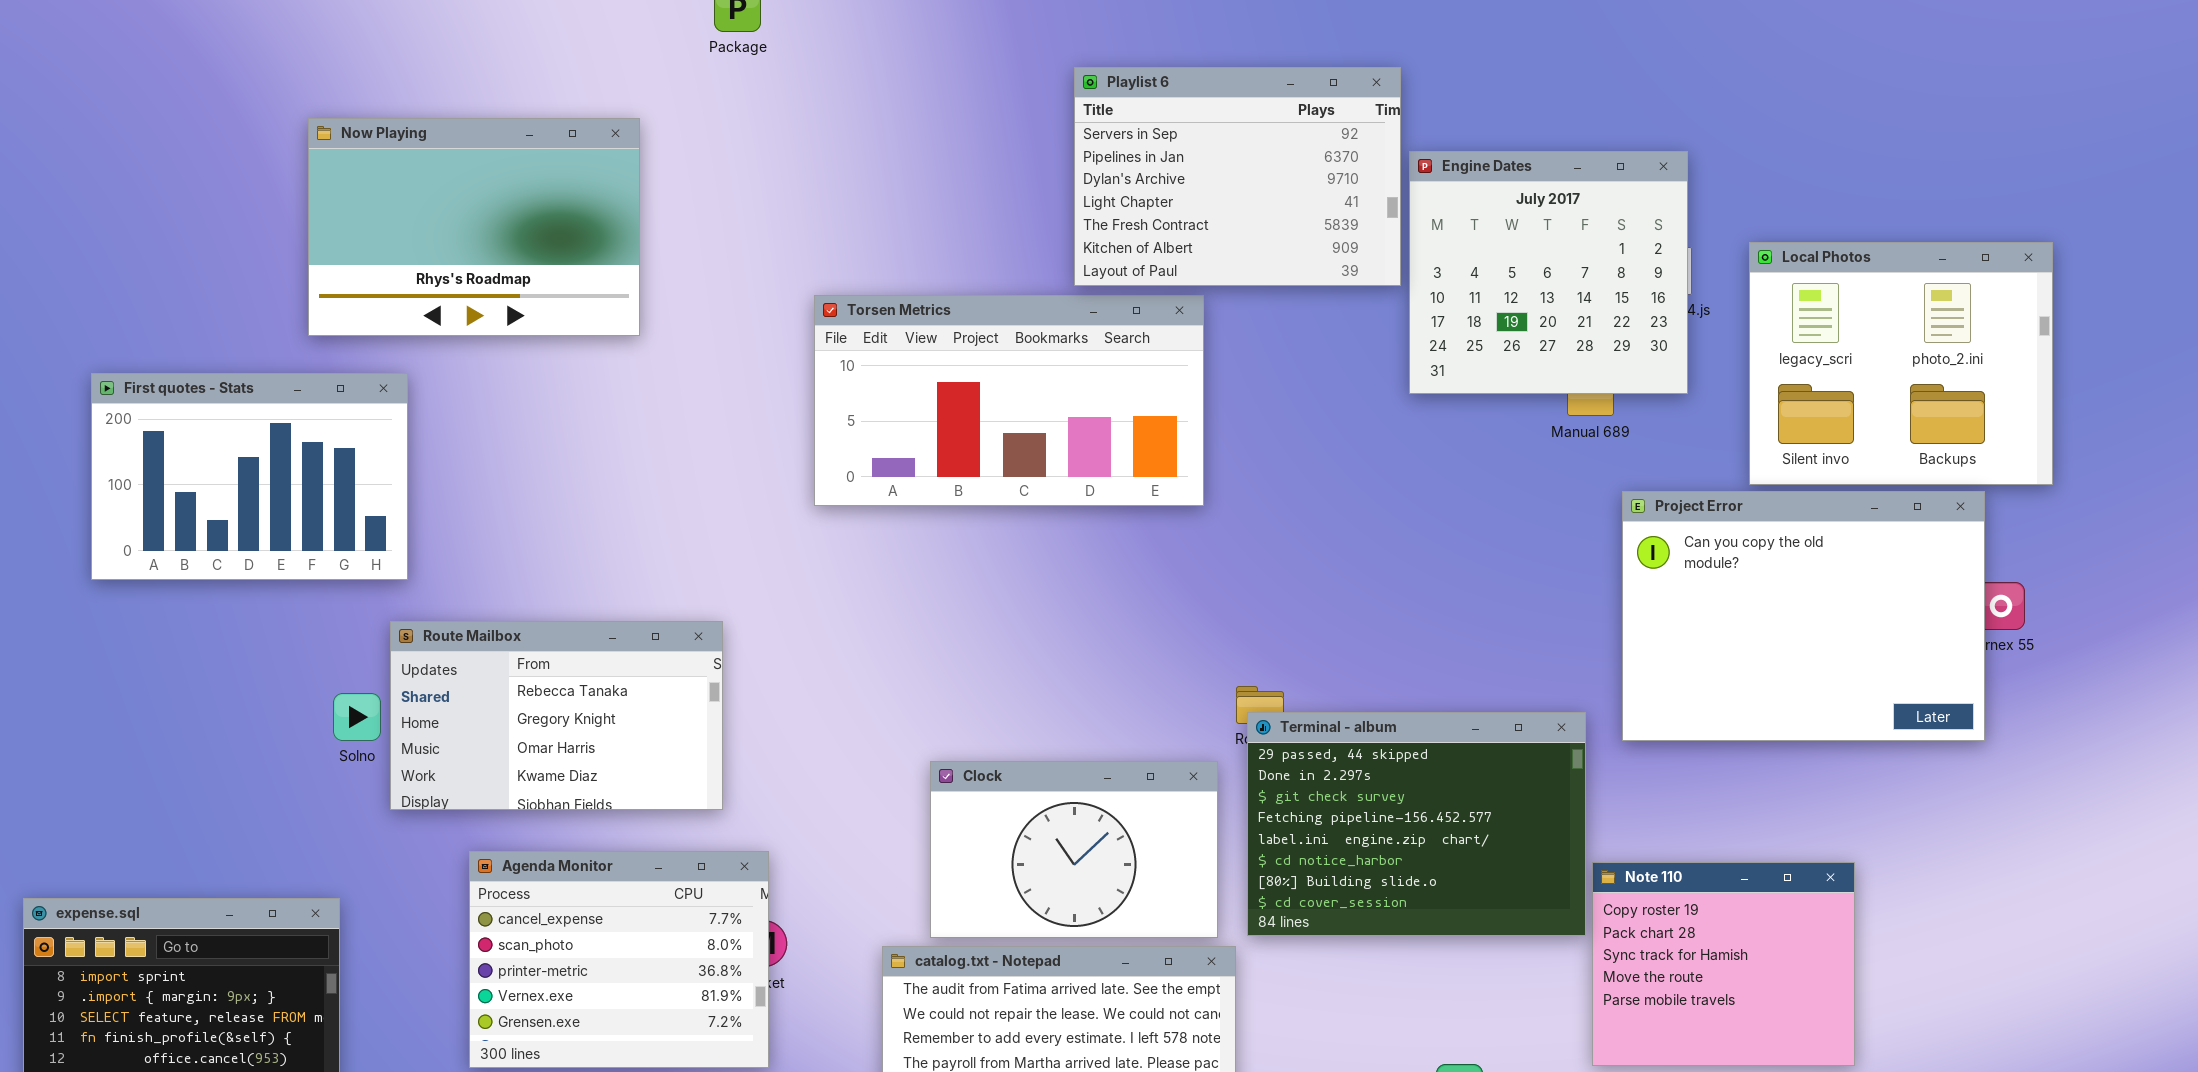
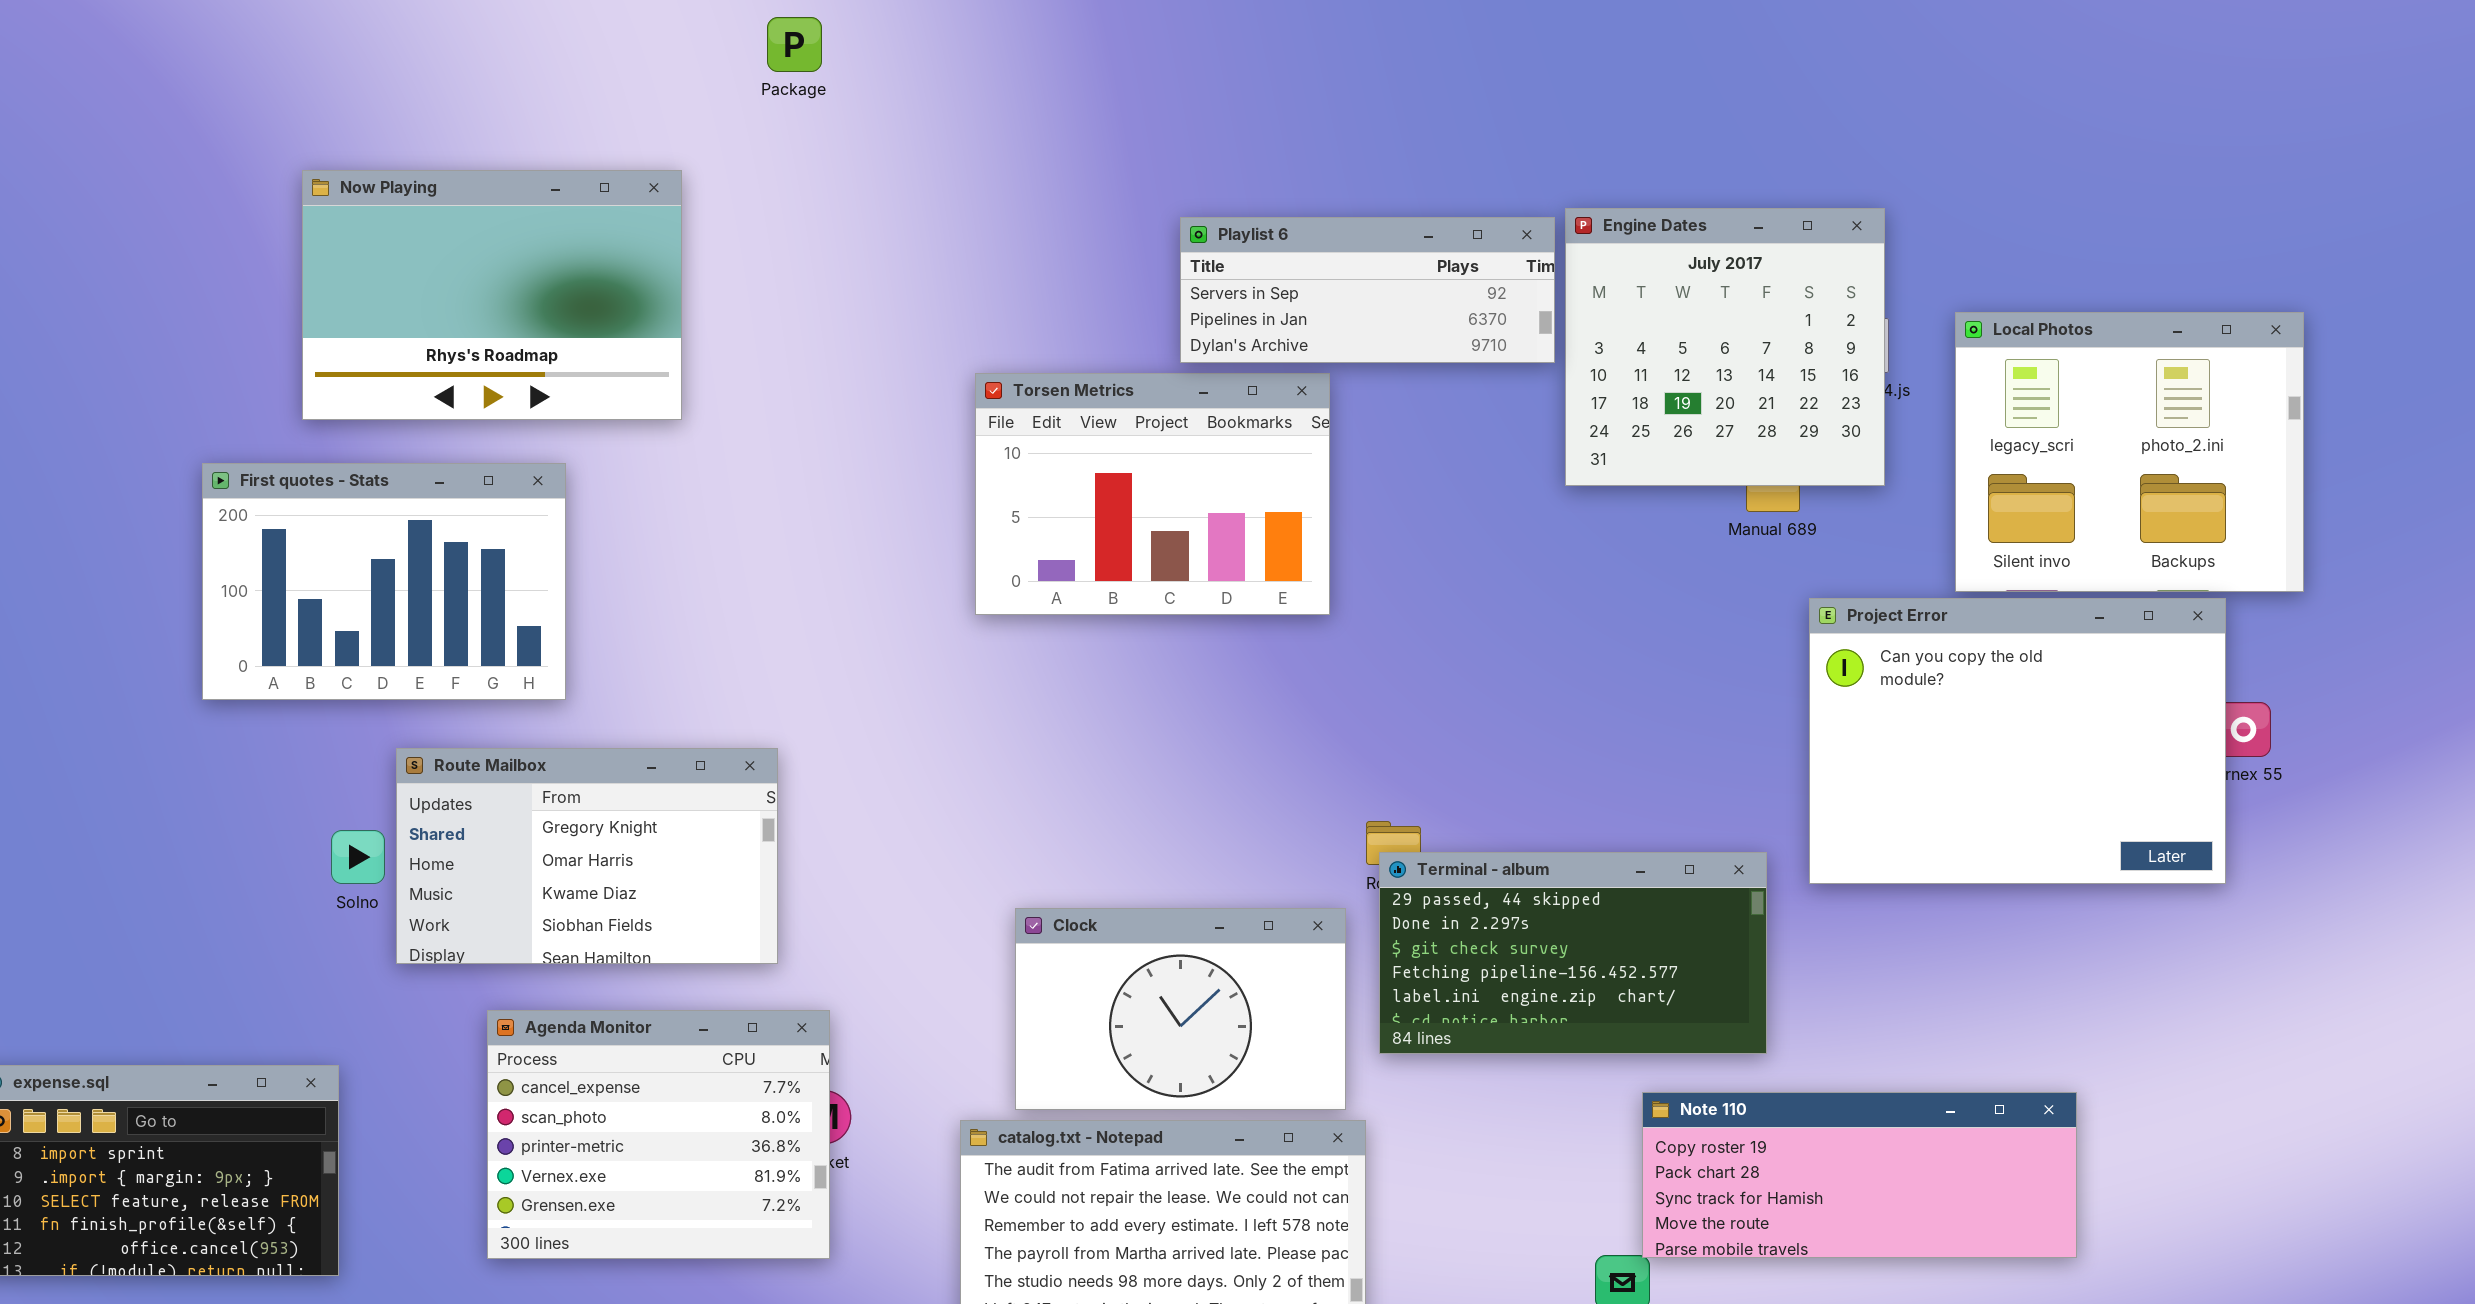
Playlist 6: [1074,67,1401,286] -> [1180,217,1555,363], resized
Torsen Metrics: [814,295,1204,506] -> [975,373,1330,615], resized
First quotes - Stats: [91,373,408,580] -> [202,463,566,700], moved
Route Mailbox: [390,621,723,810] -> [396,748,778,964], scrolled down 1 row
Terminal - album: [1247,712,1586,936] -> [1379,852,1767,1054], resized
Note 110: [1592,862,1855,1066] -> [1642,1092,2077,1258], resized

